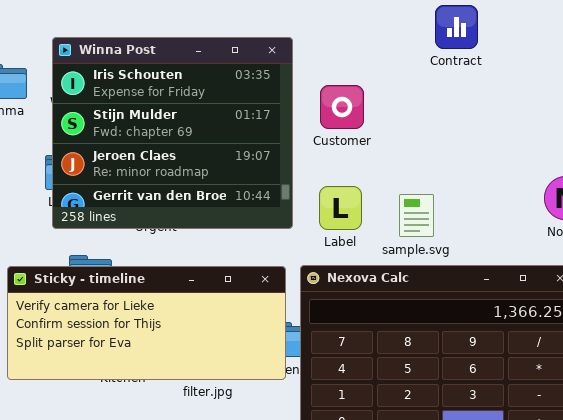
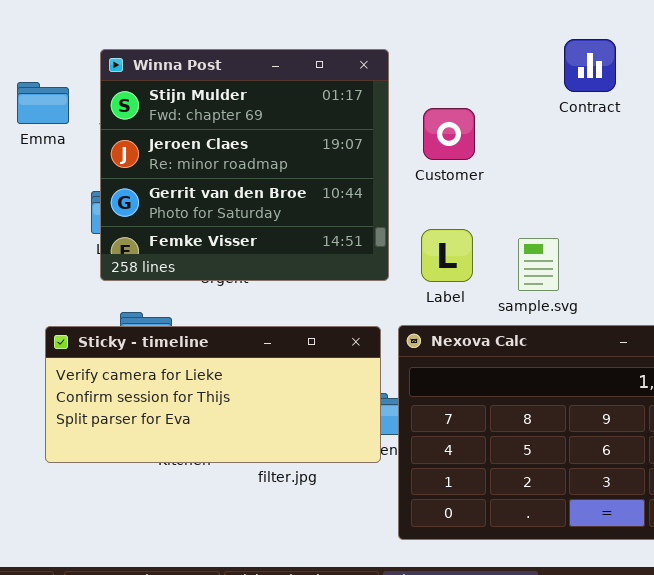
Contract: [435,5,478,49] -> [564,39,616,92], moved
Winna Post: [52,37,293,229] -> [100,49,389,281], scrolled down 1 row

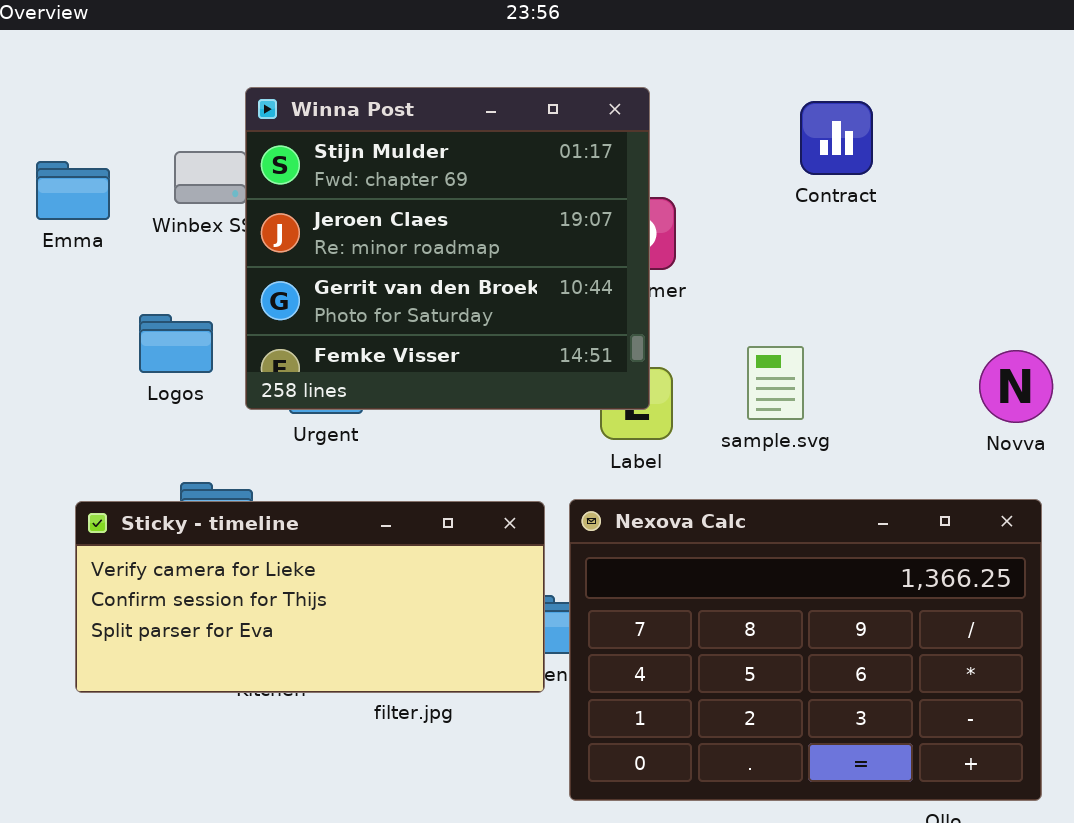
Winna Post: [100,49,389,281] -> [245,87,650,410], moved
sample.svg: [518,238,559,291] -> [747,346,804,420], moved

